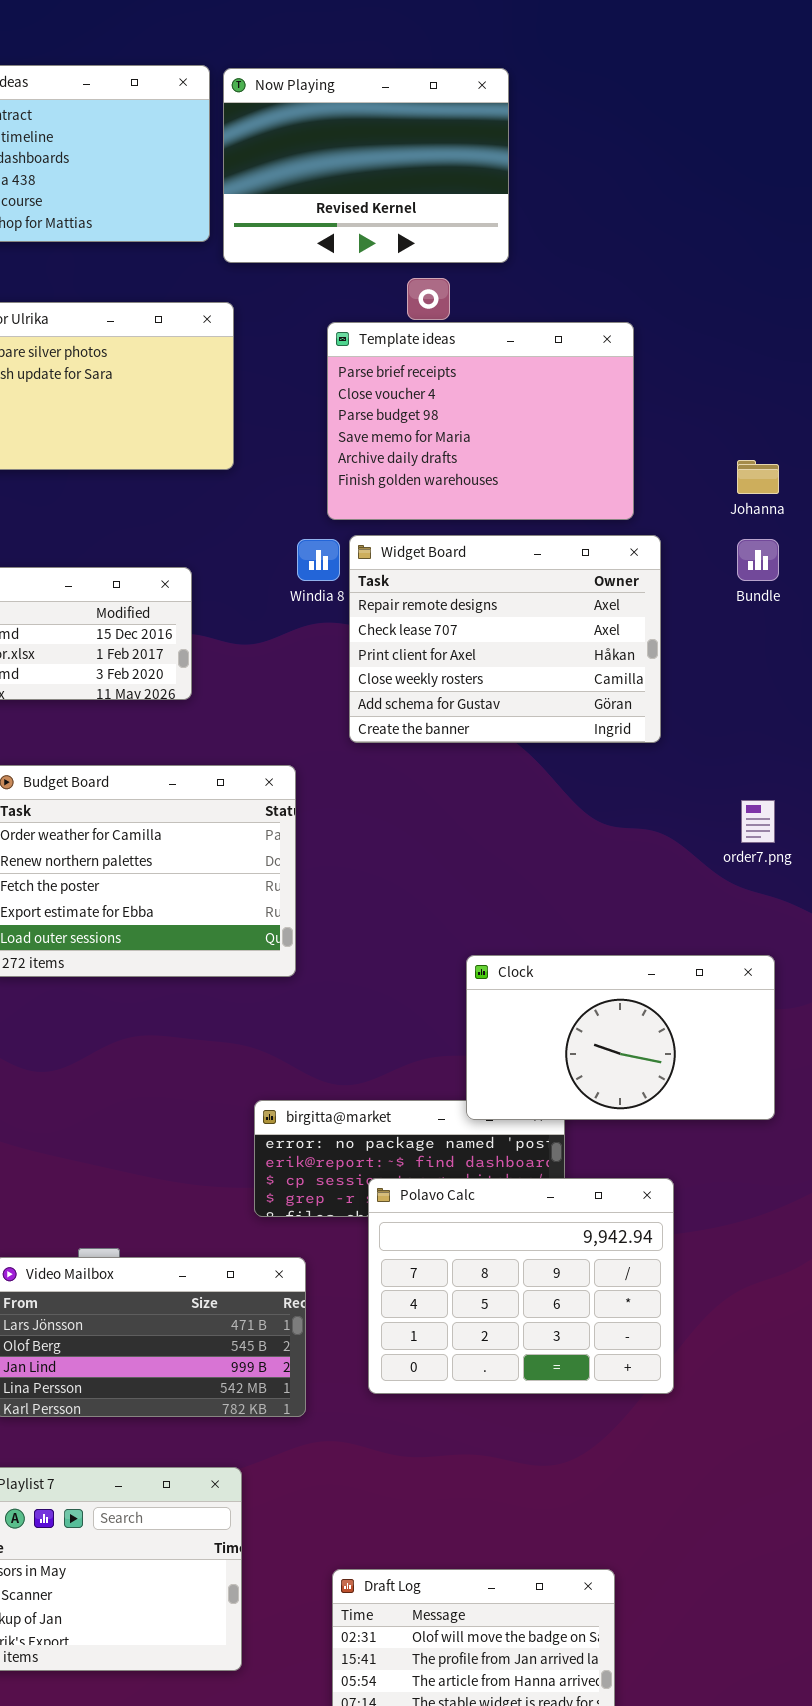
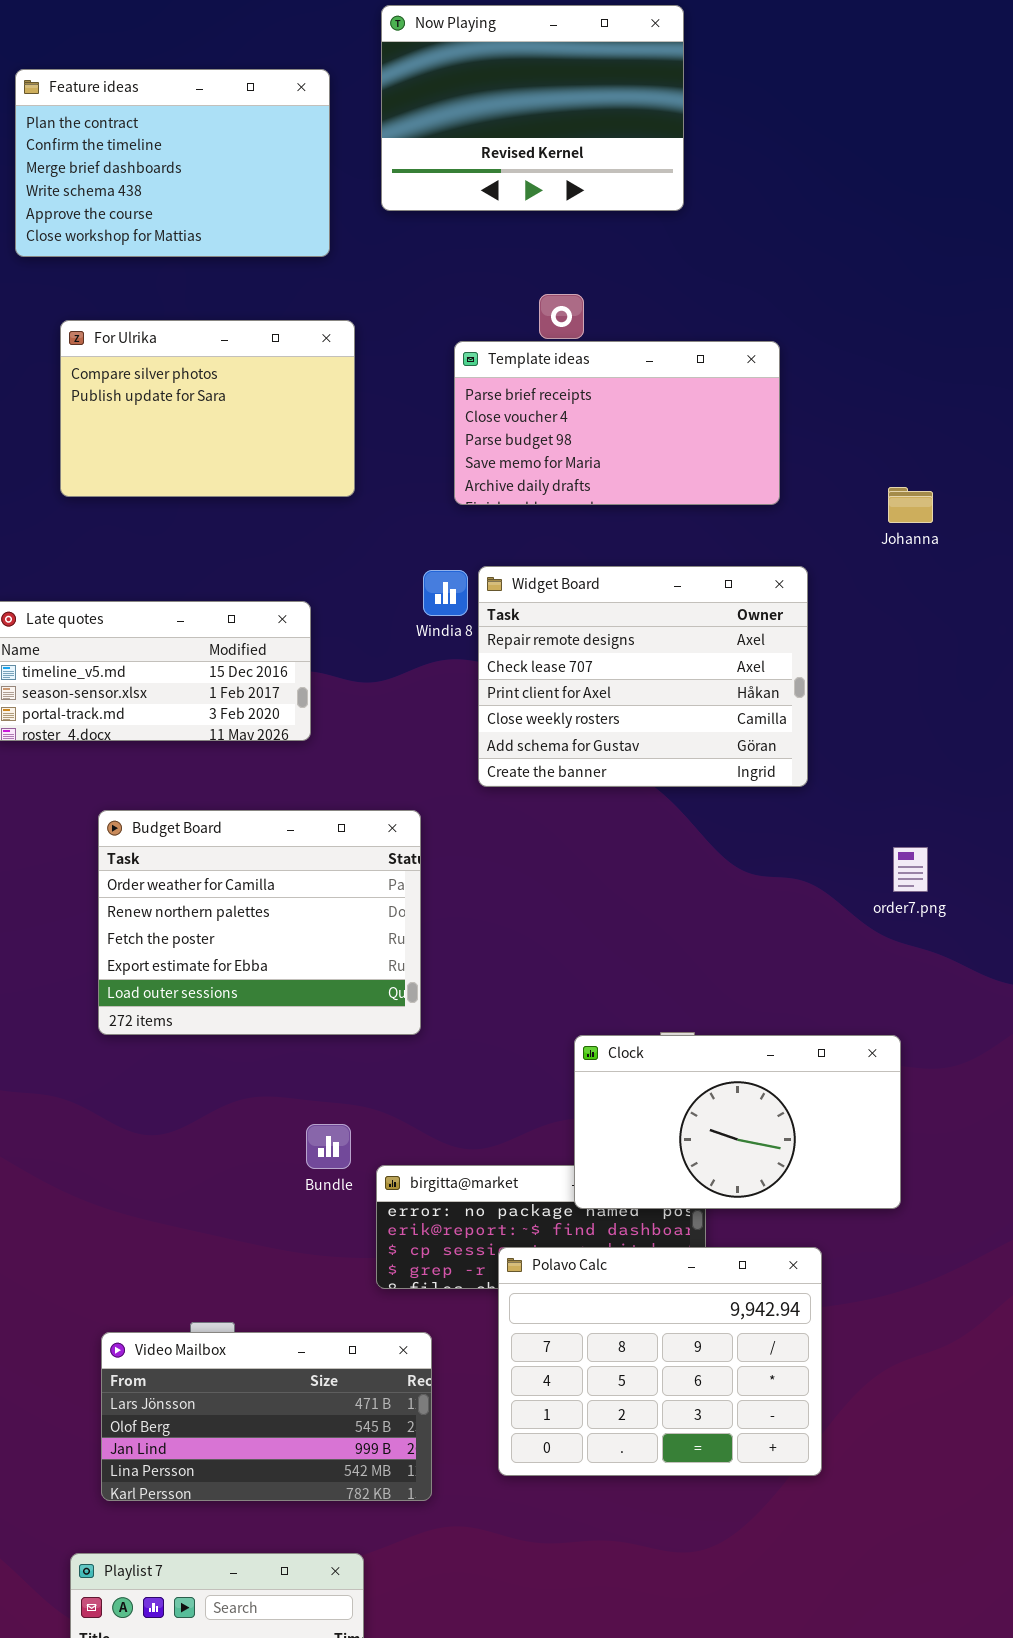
Now Playing: [223,68,509,263] -> [381,5,684,211], moved
Template ideas: [327,322,634,520] -> [454,341,780,505], resized
Bundle: [737,539,779,581] -> [306,1124,351,1169], moved
Clock: [466,955,775,1120] -> [574,1035,901,1209], moved

